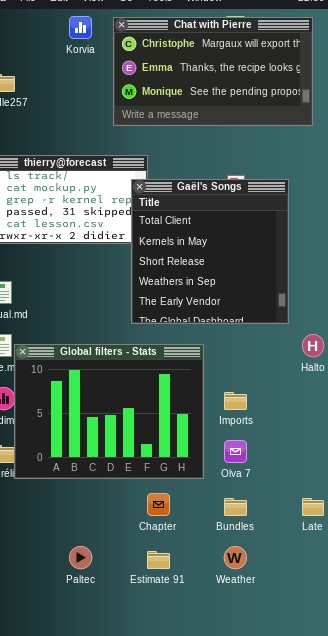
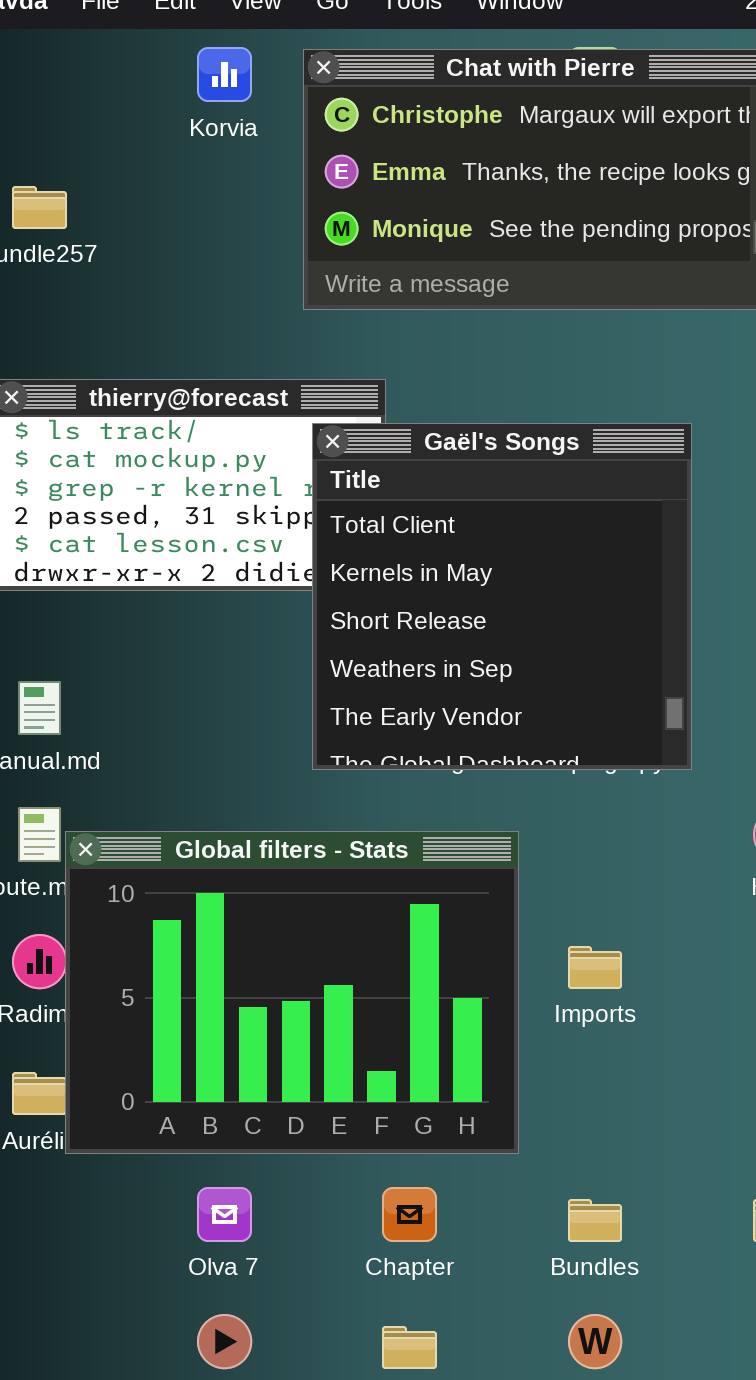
Gaël's Songs: [131,179,289,324] -> [312,423,692,770], moved
Olva 7: [224,440,247,463] -> [197,1187,252,1242], moved

